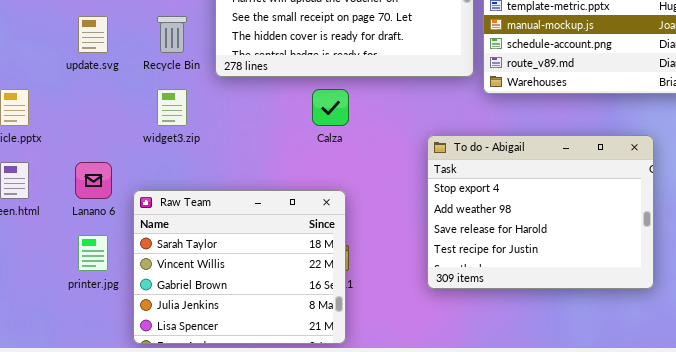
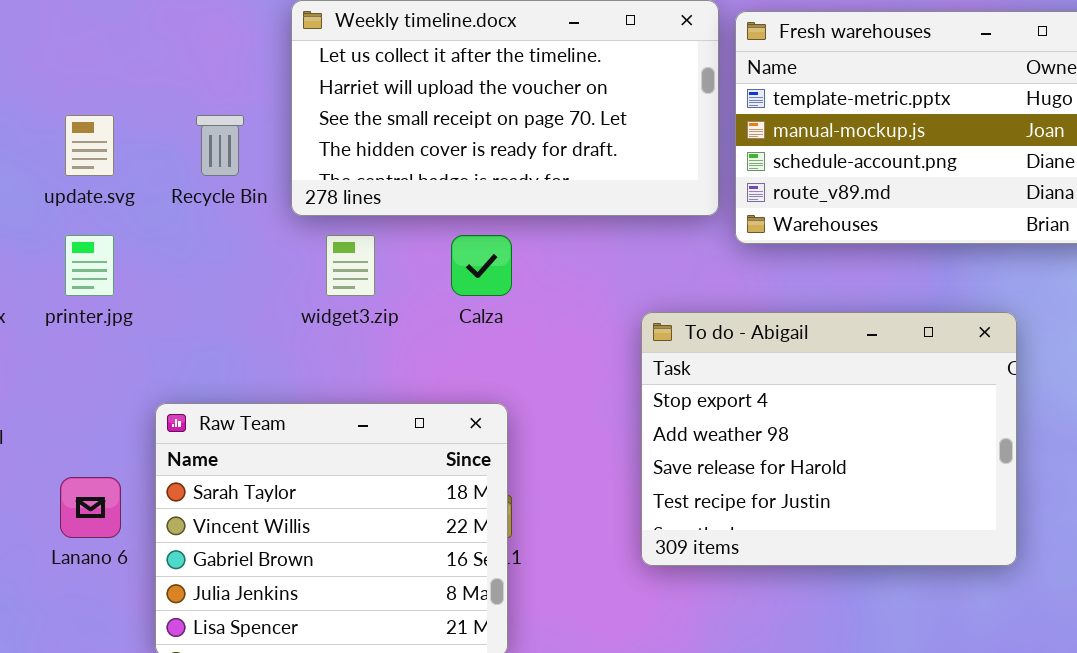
widget3.zip: [157,89,187,126] -> [326,235,375,296], moved
Lanano 6: [75,162,112,199] -> [60,477,121,538], moved
printer.jpg: [78,235,108,271] -> [65,235,114,296], moved

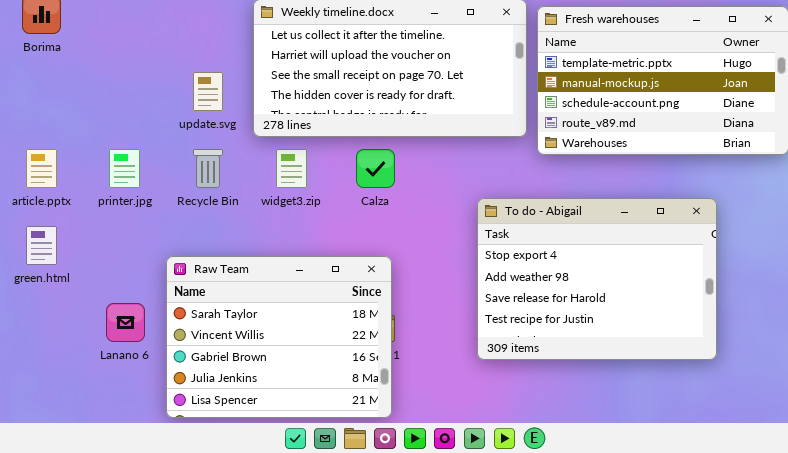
update.svg: [65,115,114,176] -> [193,72,223,111], moved
Recycle Bin: [196,115,244,176] -> [193,149,223,188], moved

